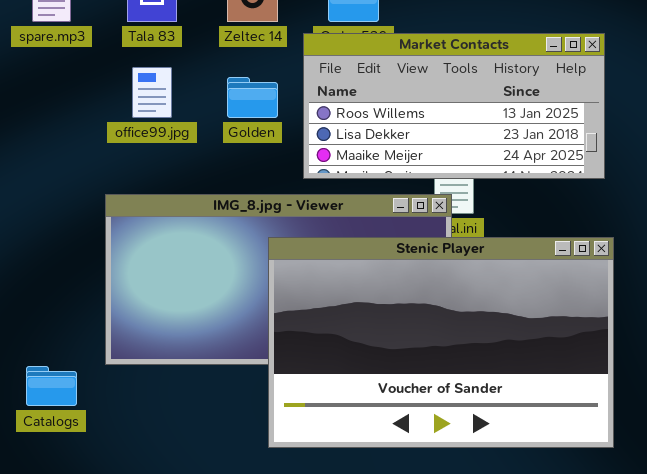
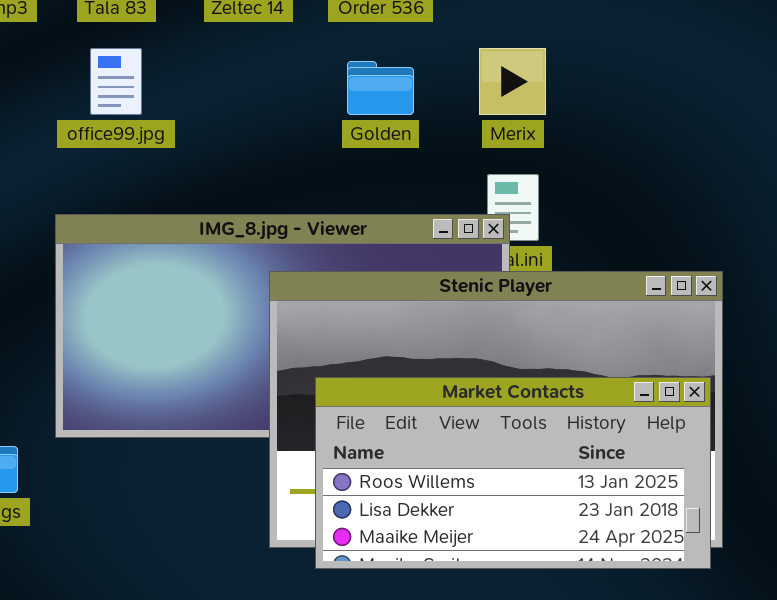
Market Contacts: [303,33,605,179] -> [315,377,711,569], moved
Golden: [227,77,278,118] -> [347,61,414,115], moved

